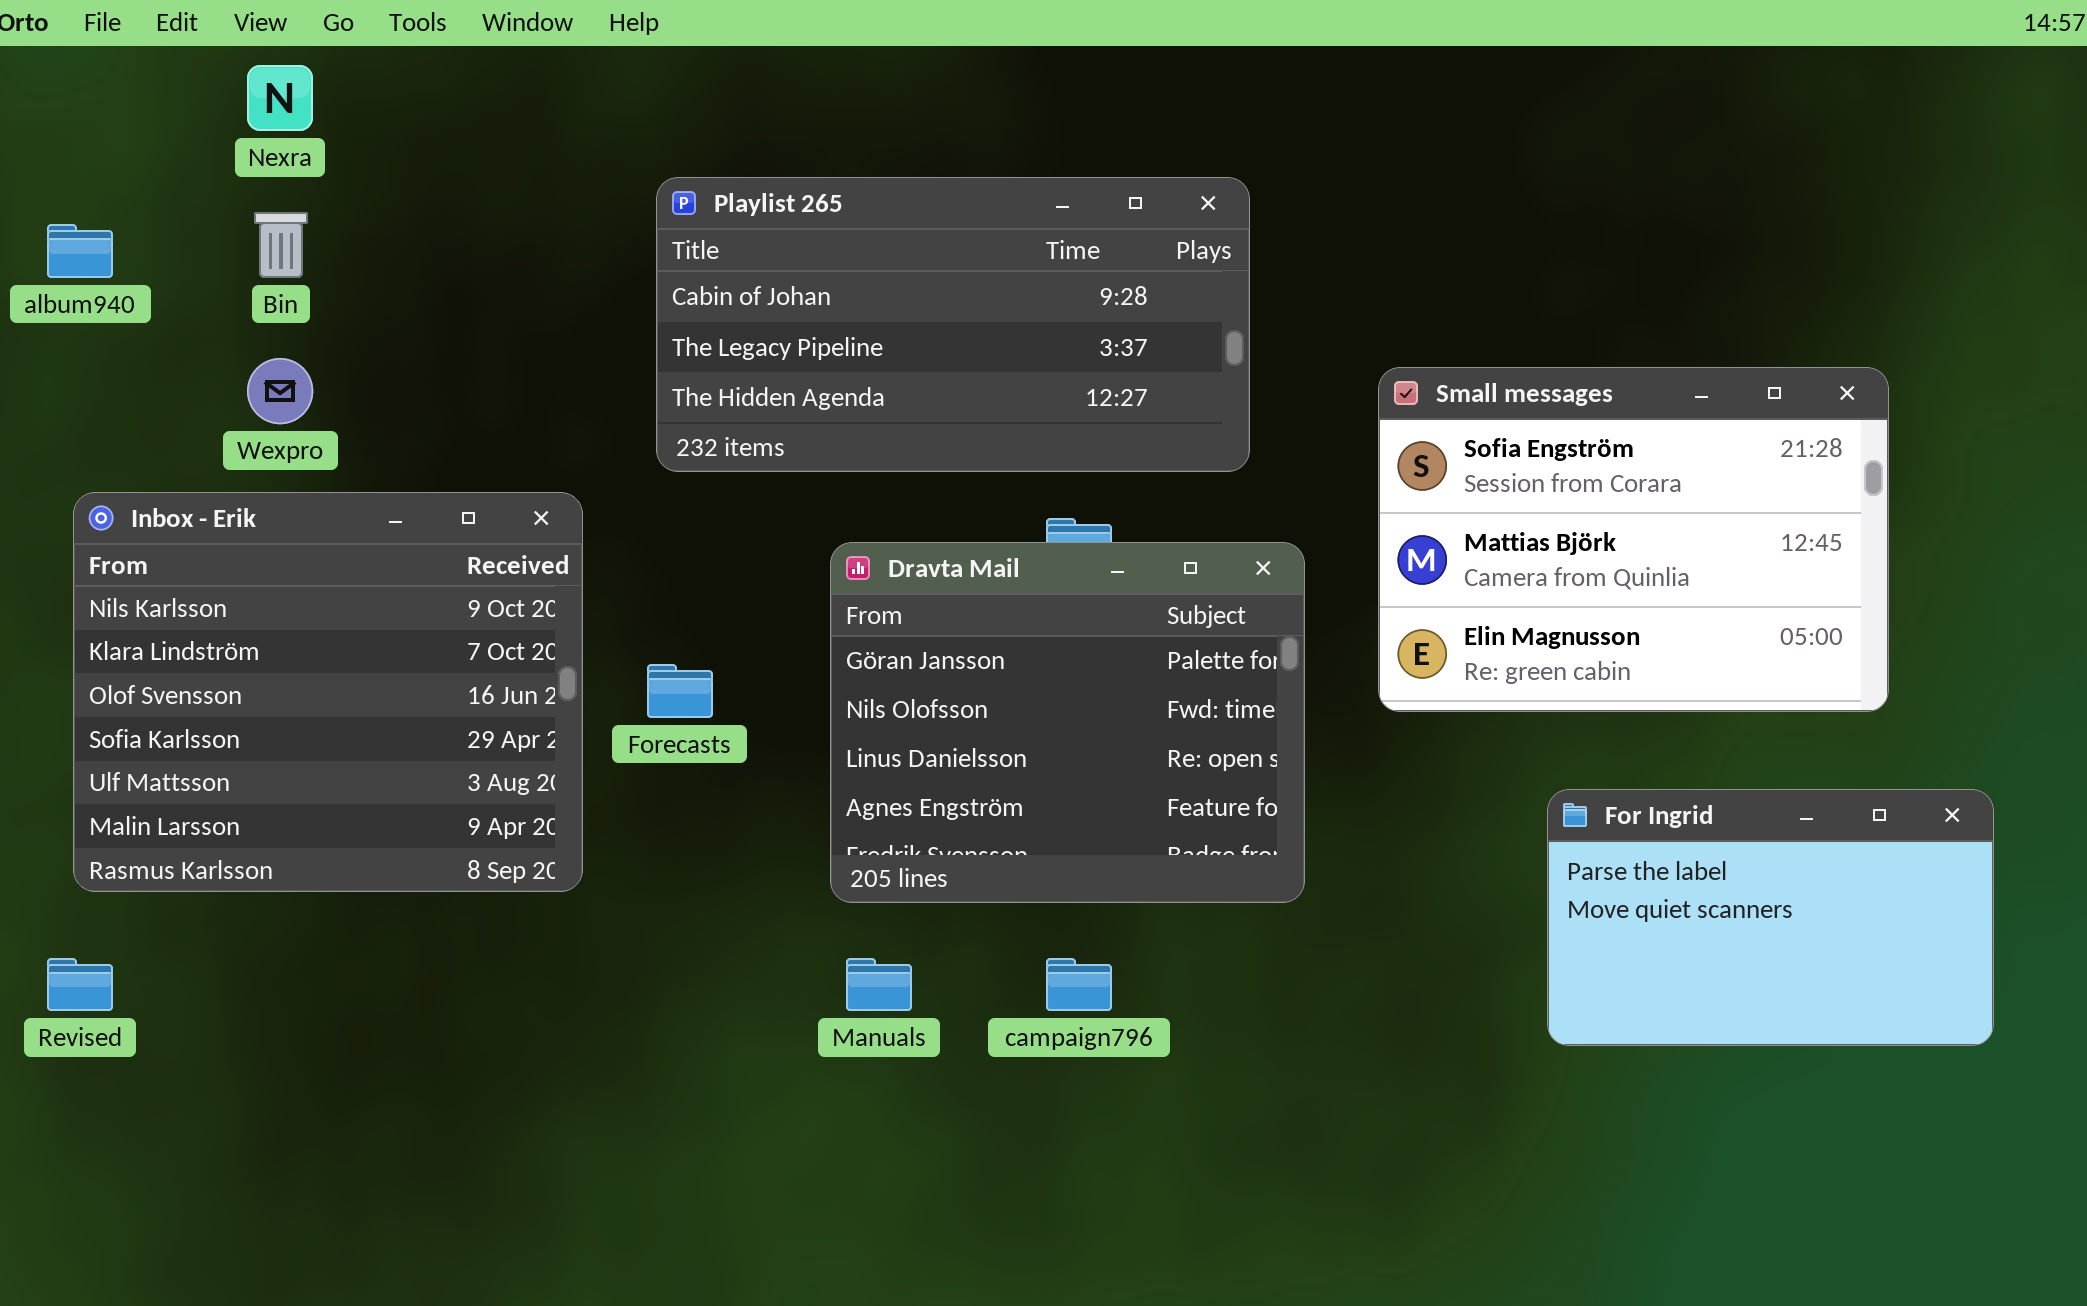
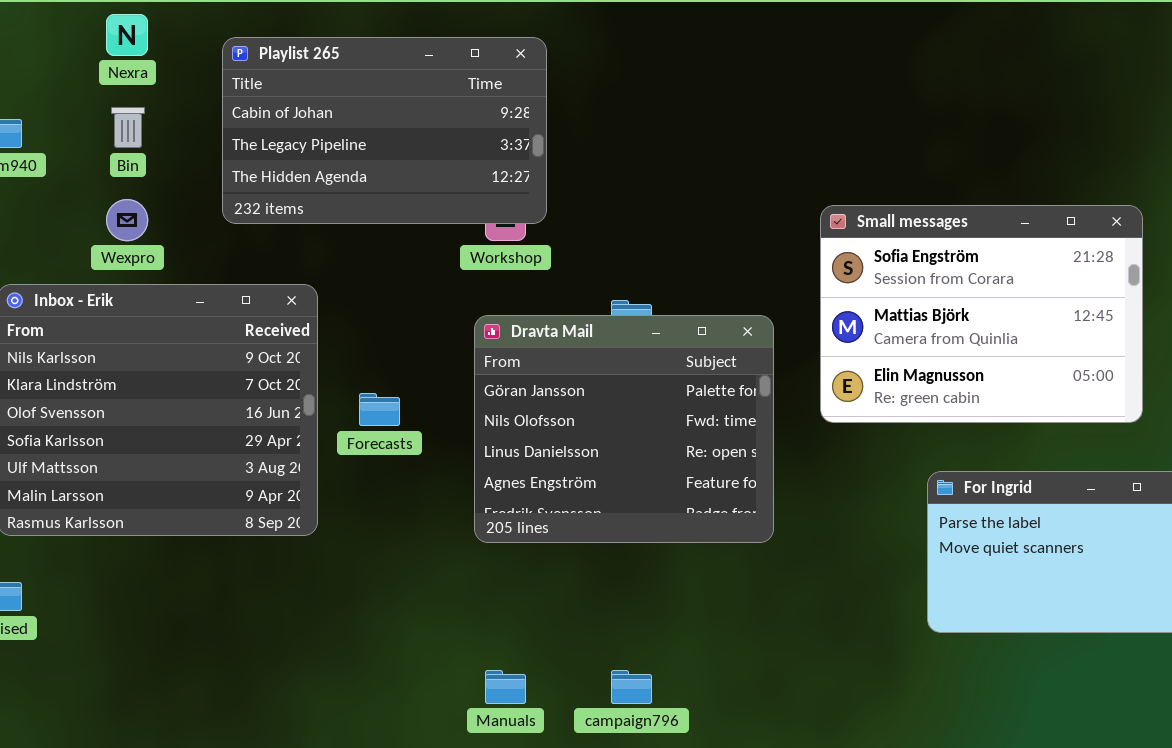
Playlist 265: [656,177,1250,472] -> [222,37,547,224], moved, resized
Manuals: [846,958,912,1011] -> [485,670,526,704], moved
campaign796: [1046,958,1112,1011] -> [611,670,652,704], moved

